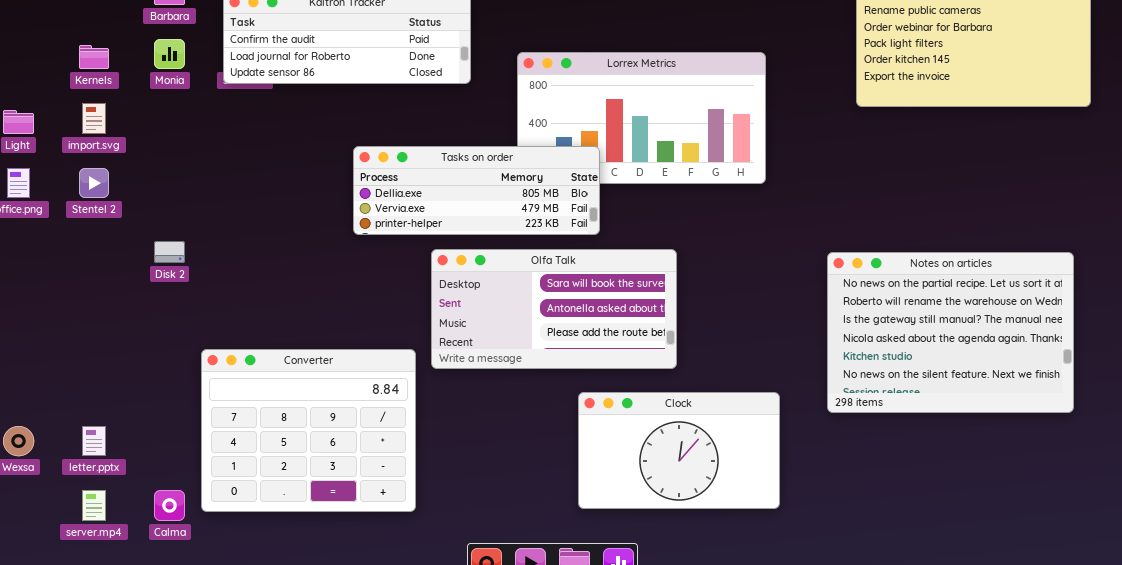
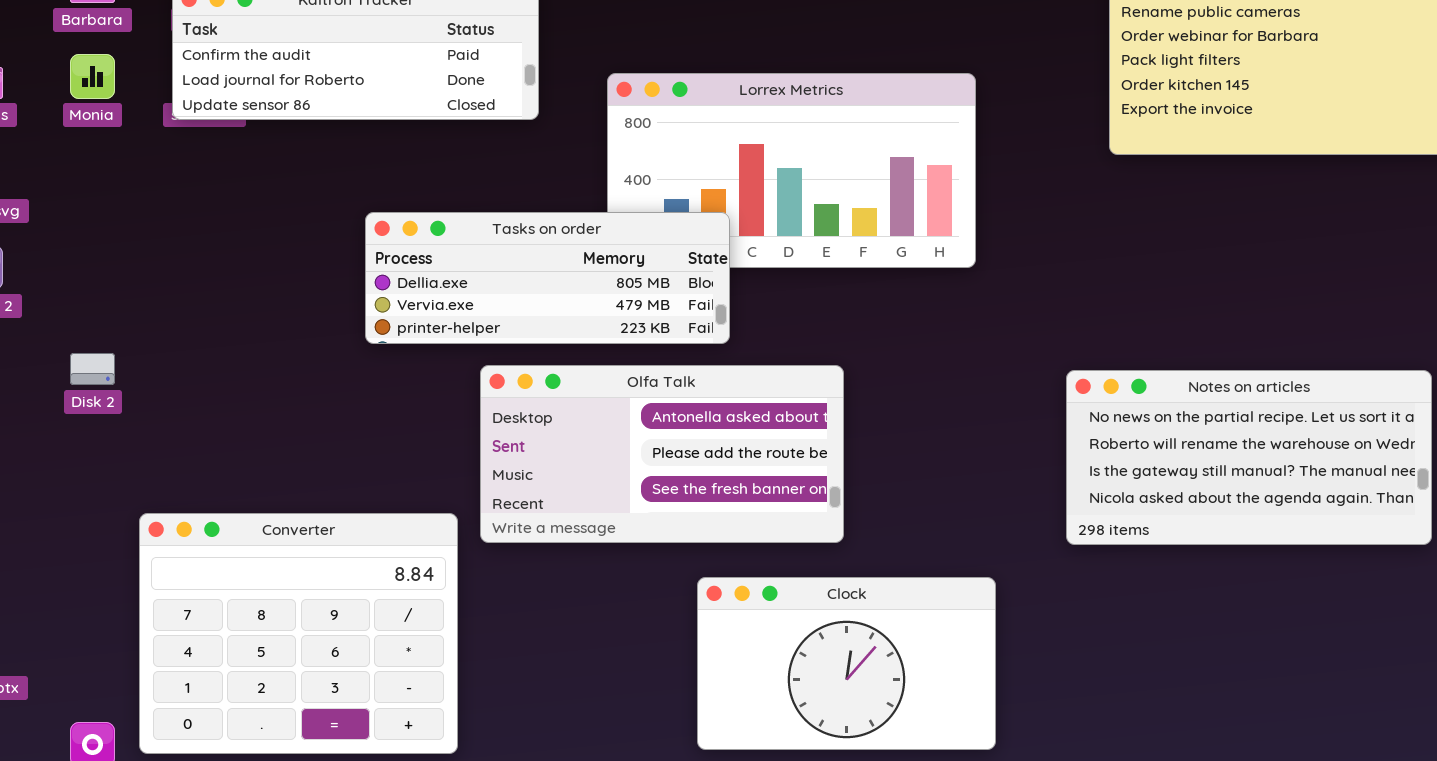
Olfa Talk: [431,249,677,369] -> [480,365,844,543], scrolled down 1 row
Notes on articles: [827,252,1074,413] -> [1066,370,1432,545], resized

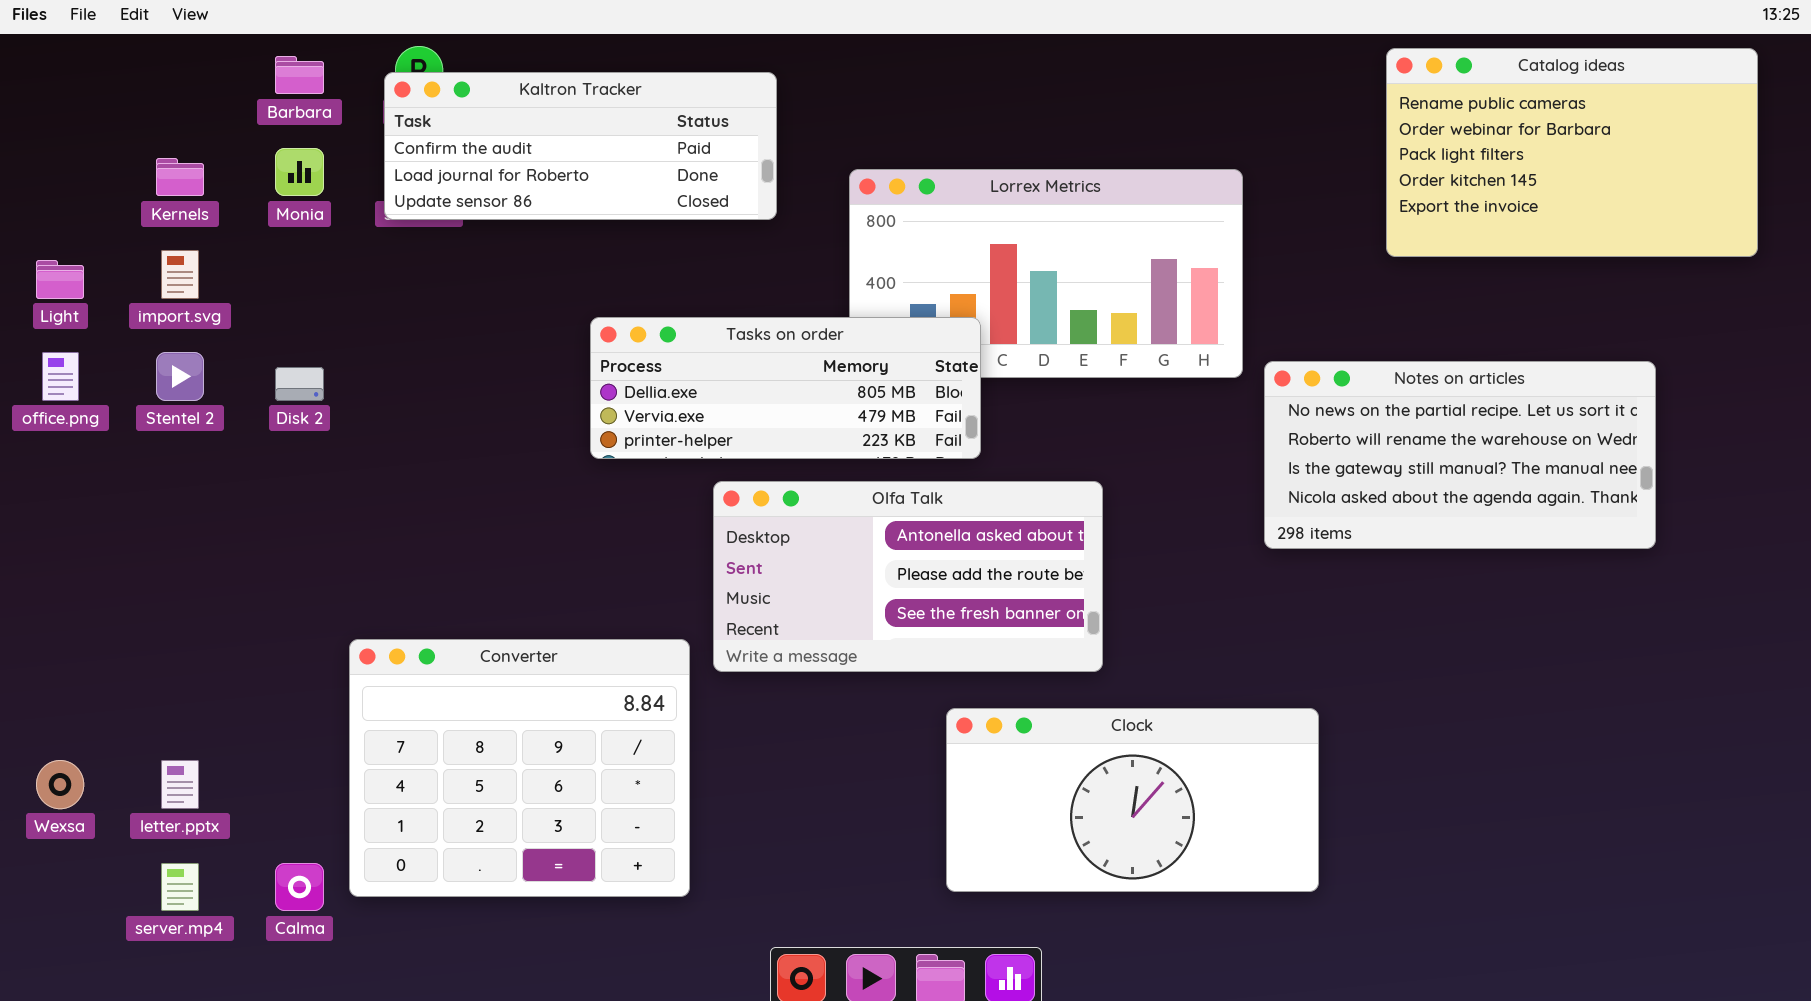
Disk 2: [70,353,115,385] -> [275,367,324,401], moved
Notes on articles: [1066,370,1432,545] -> [1264,361,1656,549], moved
Clock: [697,577,996,750] -> [946,708,1319,892], resized

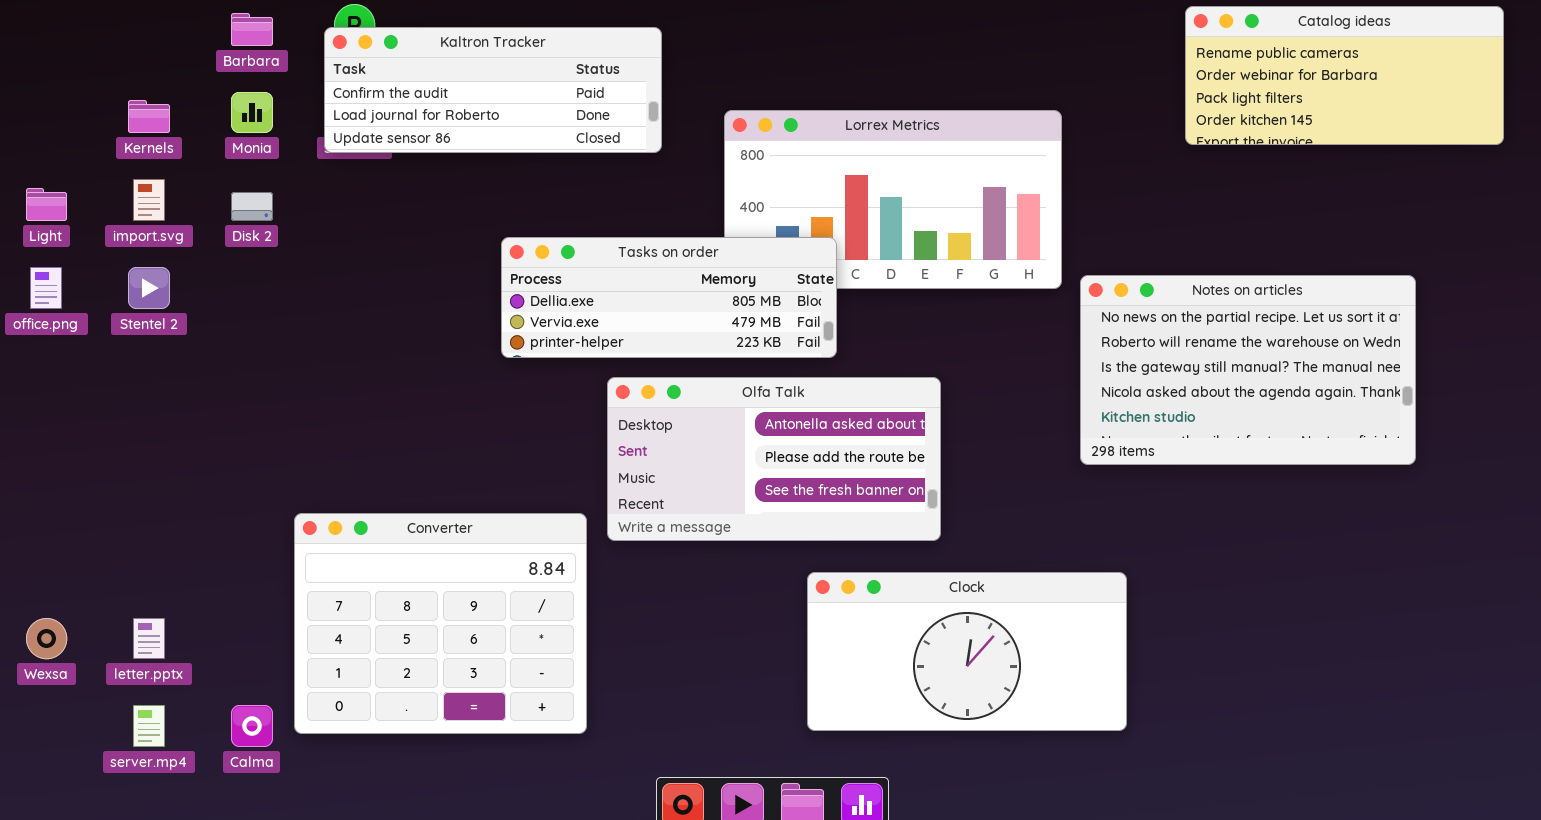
Catalog ideas: [1386,48,1758,257] -> [1185,6,1504,145], resized
Notes on articles: [1264,361,1656,549] -> [1080,275,1416,465], resized
Disk 2: [275,367,324,401] -> [231,192,273,221], moved

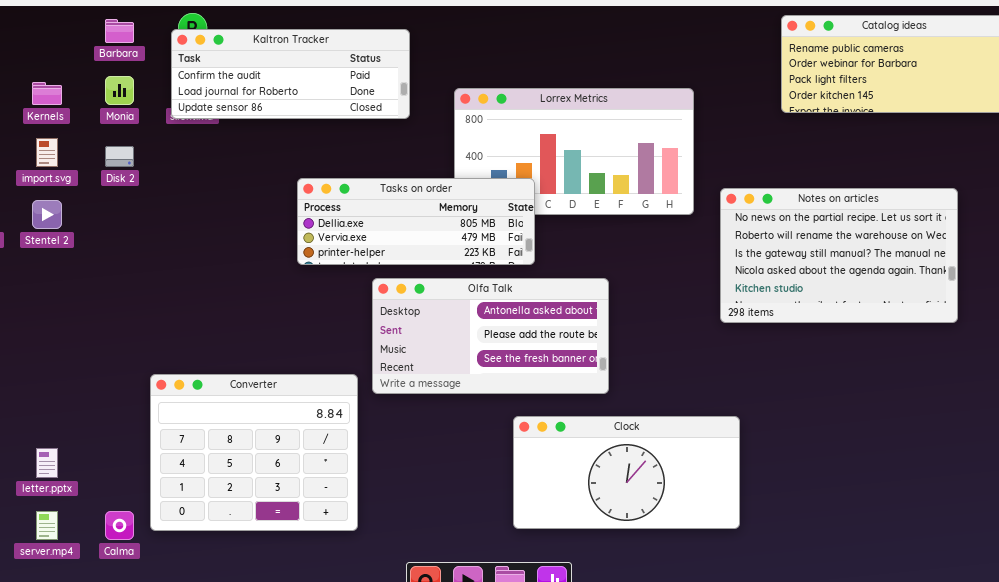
Notes on articles: [1080,275,1416,465] -> [720,188,958,323], moved

